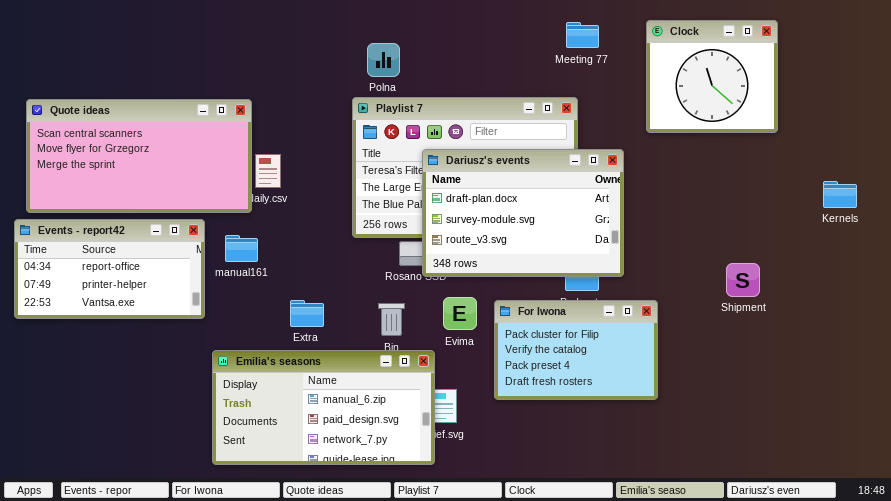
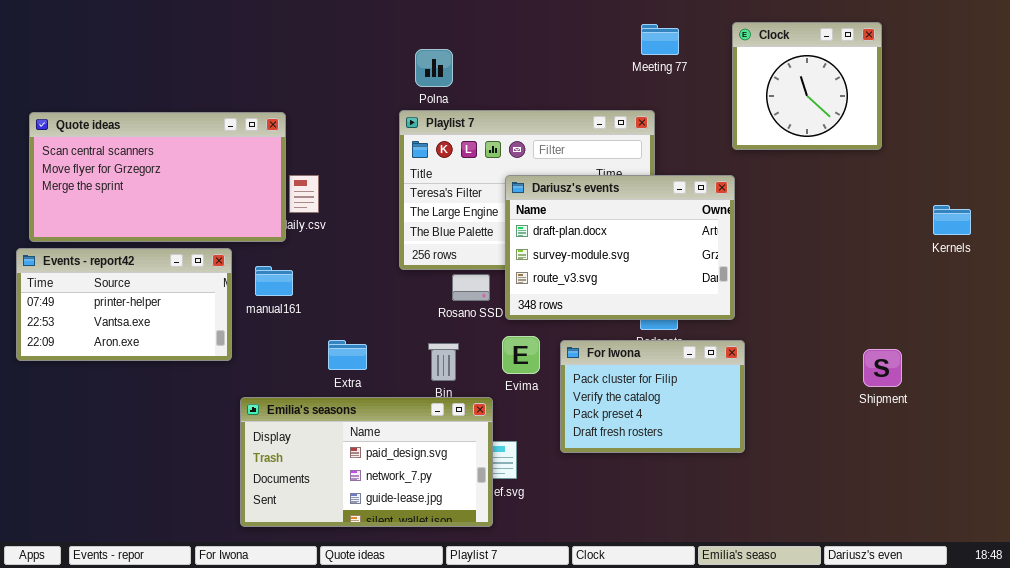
Dariusz's events: [422,149,624,277] -> [505,175,735,320], moved
Events - report42: [14,219,205,319] -> [16,248,232,361], scrolled down 1 row
Shipment: [726,263,760,297] -> [863,349,902,387], moved
Emilia's seasons: [212,350,435,465] -> [240,397,493,527], scrolled down 1 row

